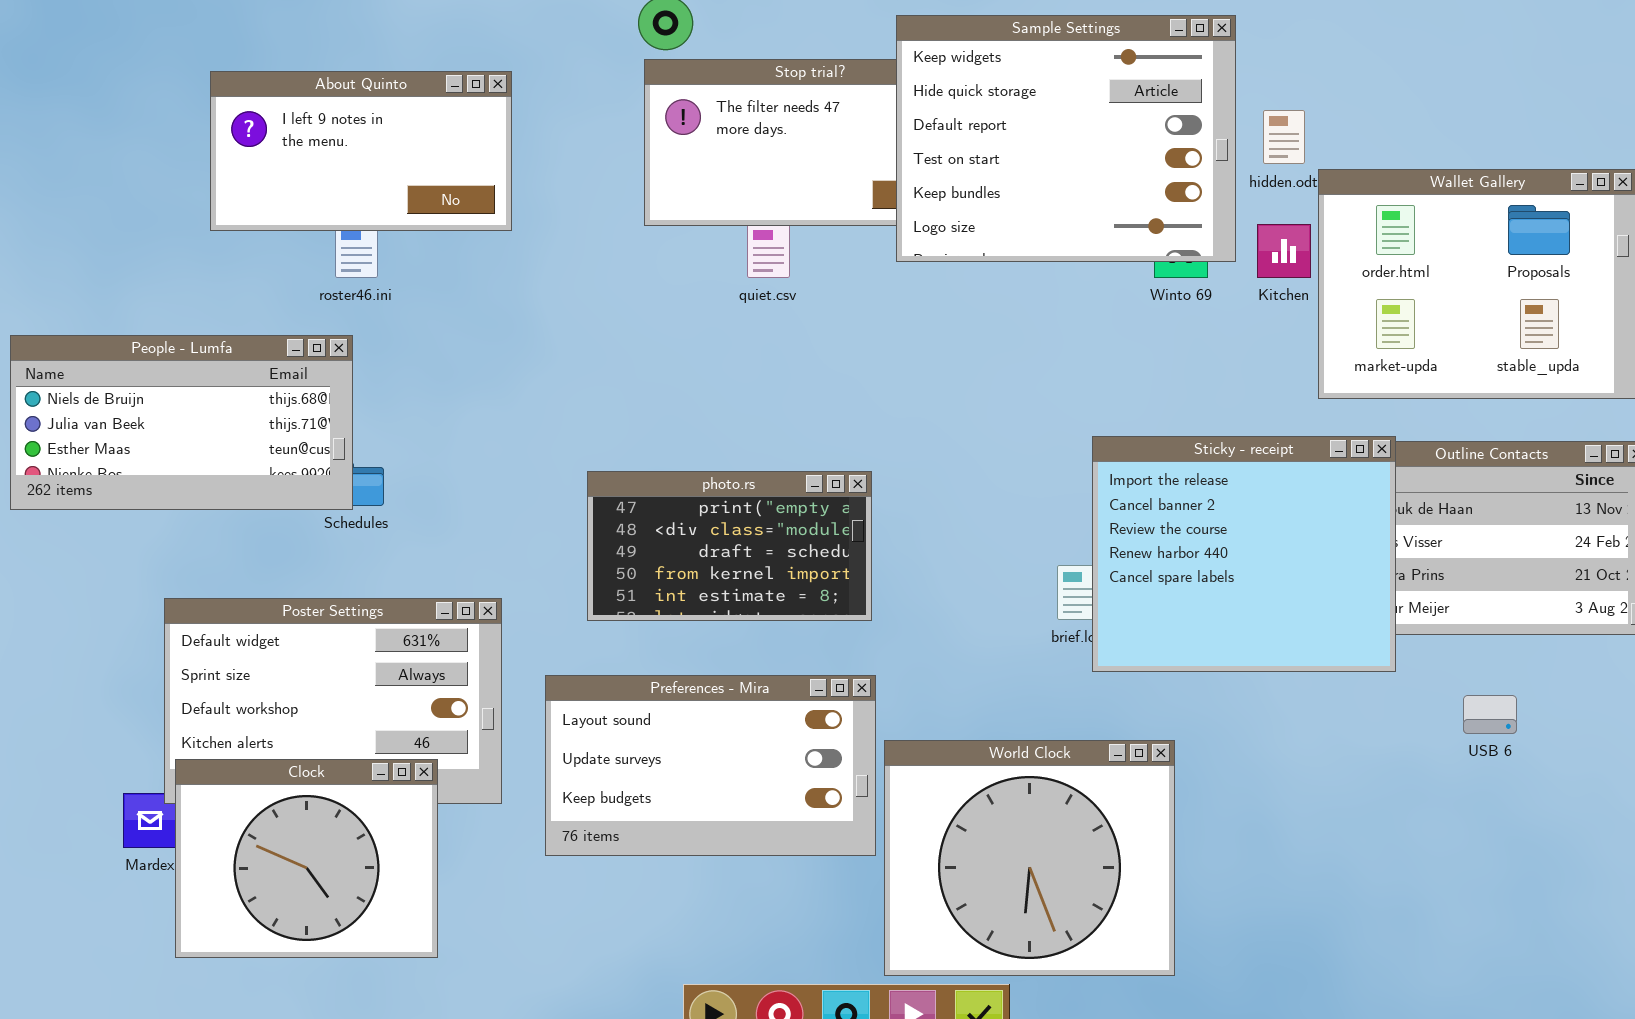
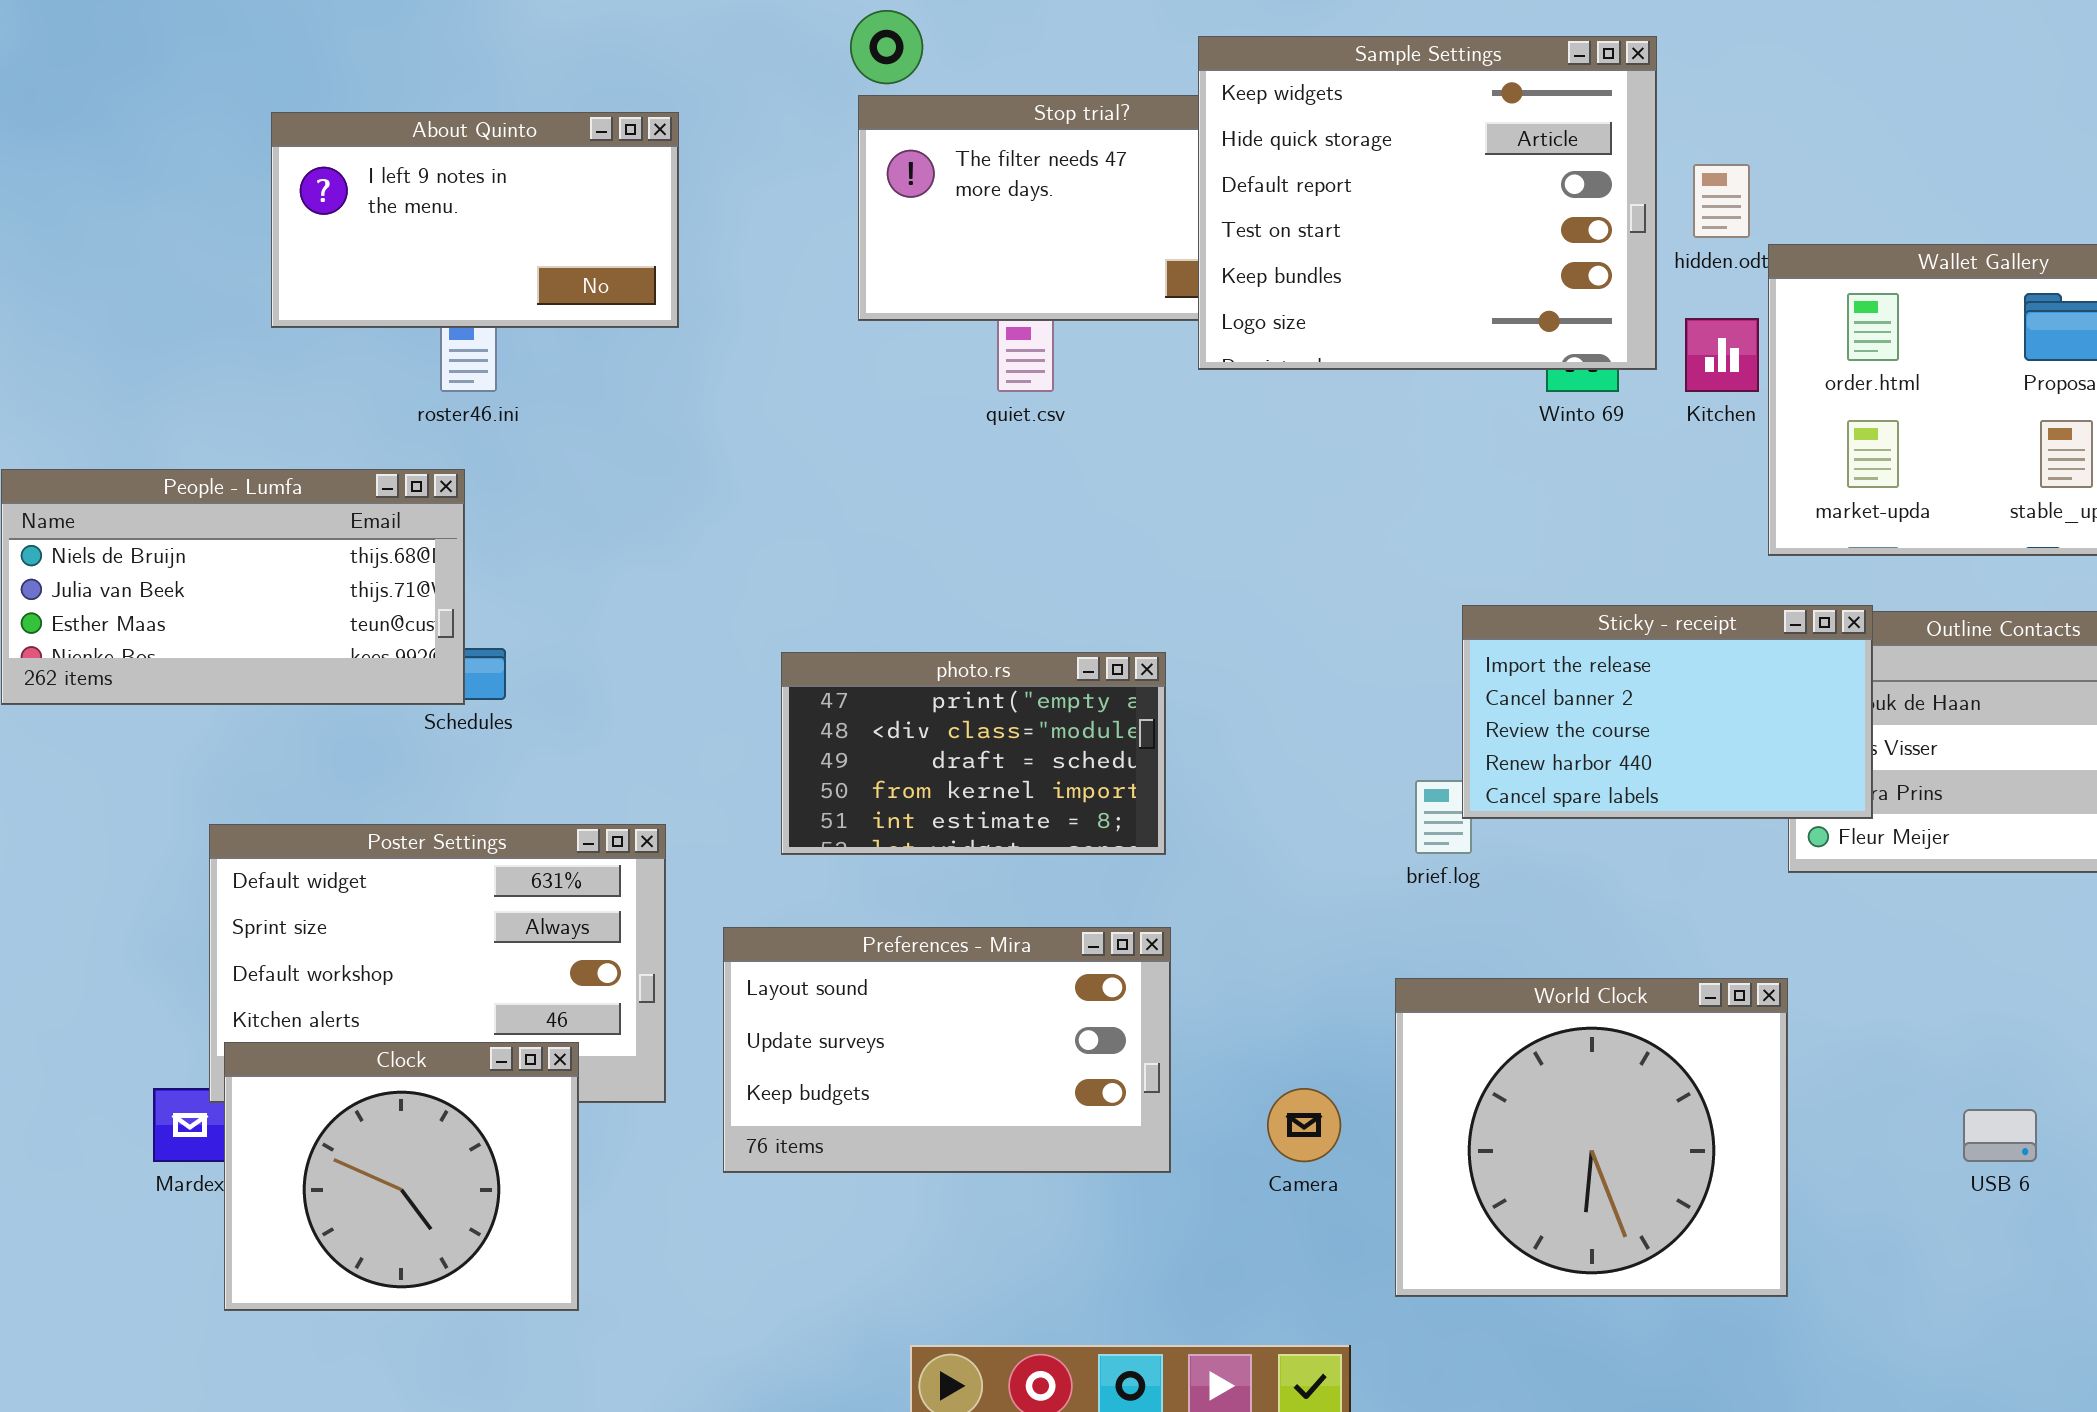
Sticky - receipt: [1092,436,1396,672] -> [1462,605,1873,819], resized
USB 6: [1463,695,1517,734] -> [1963,1109,2037,1162], moved
World Clock: [884,740,1175,976] -> [1395,978,1788,1297], moved

